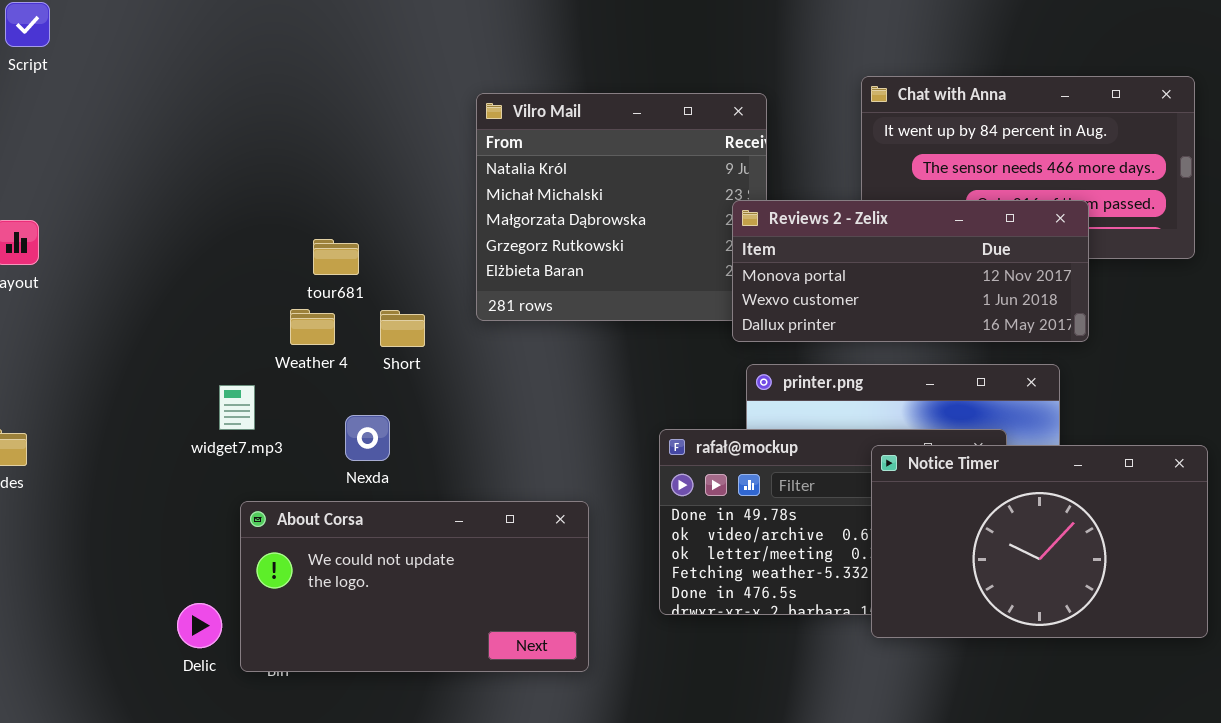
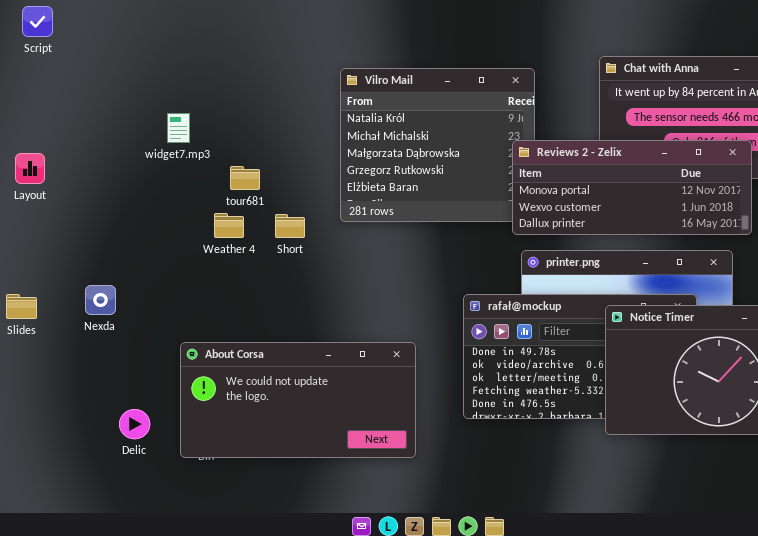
widget7.mp3: [219,385,255,430] -> [167,113,190,143], moved
Nexda: [345,415,390,461] -> [85,285,116,315], moved
Delic: [177,603,222,648] -> [119,409,150,439], moved

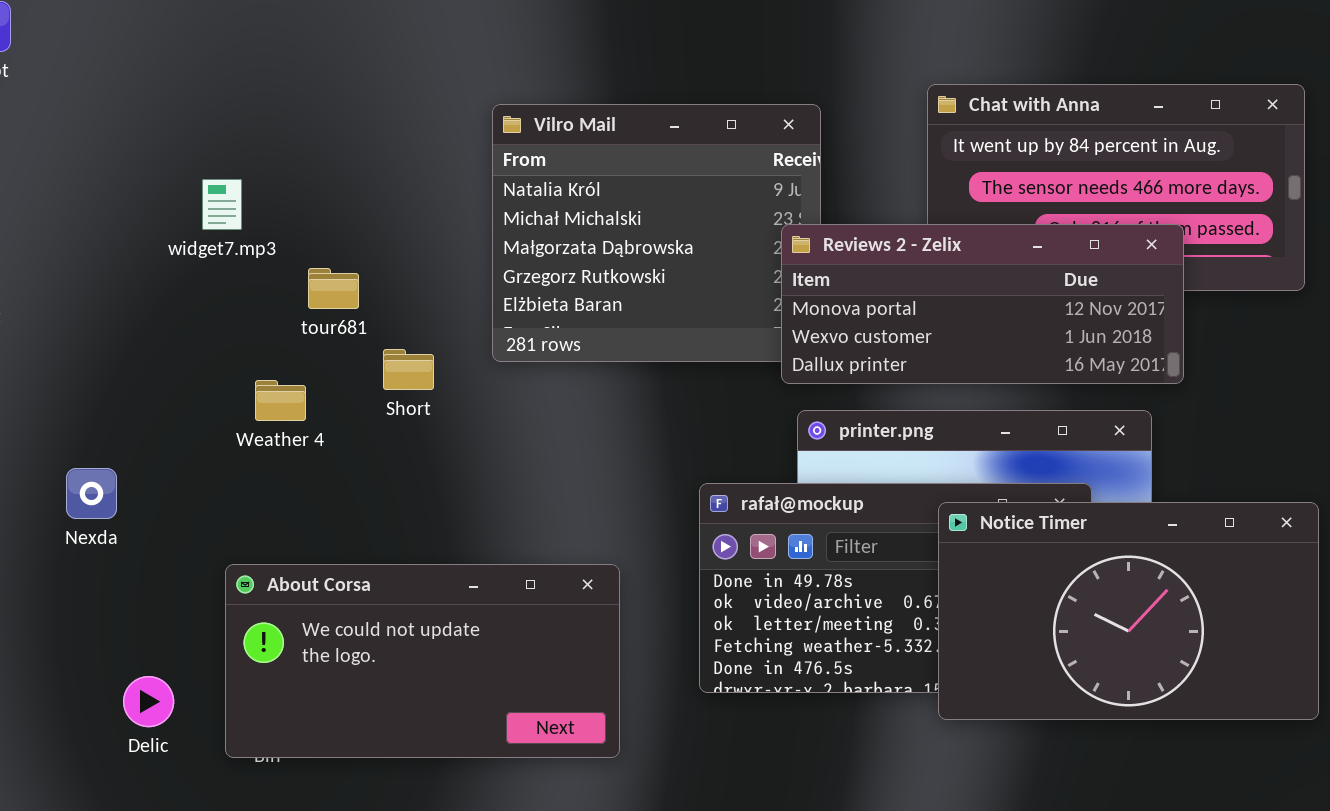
Weather 4: [214,213,244,238] -> [255,380,306,421], moved

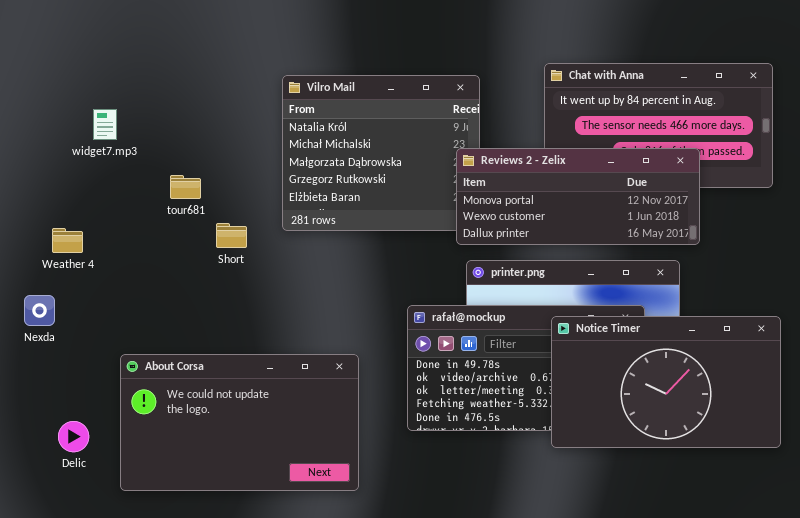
widget7.mp3: [202,179,242,230] -> [93,109,117,140], moved
Weather 4: [255,380,306,421] -> [52,228,83,253], moved
About Corsa: [225,564,620,758] -> [120,354,359,491], resized

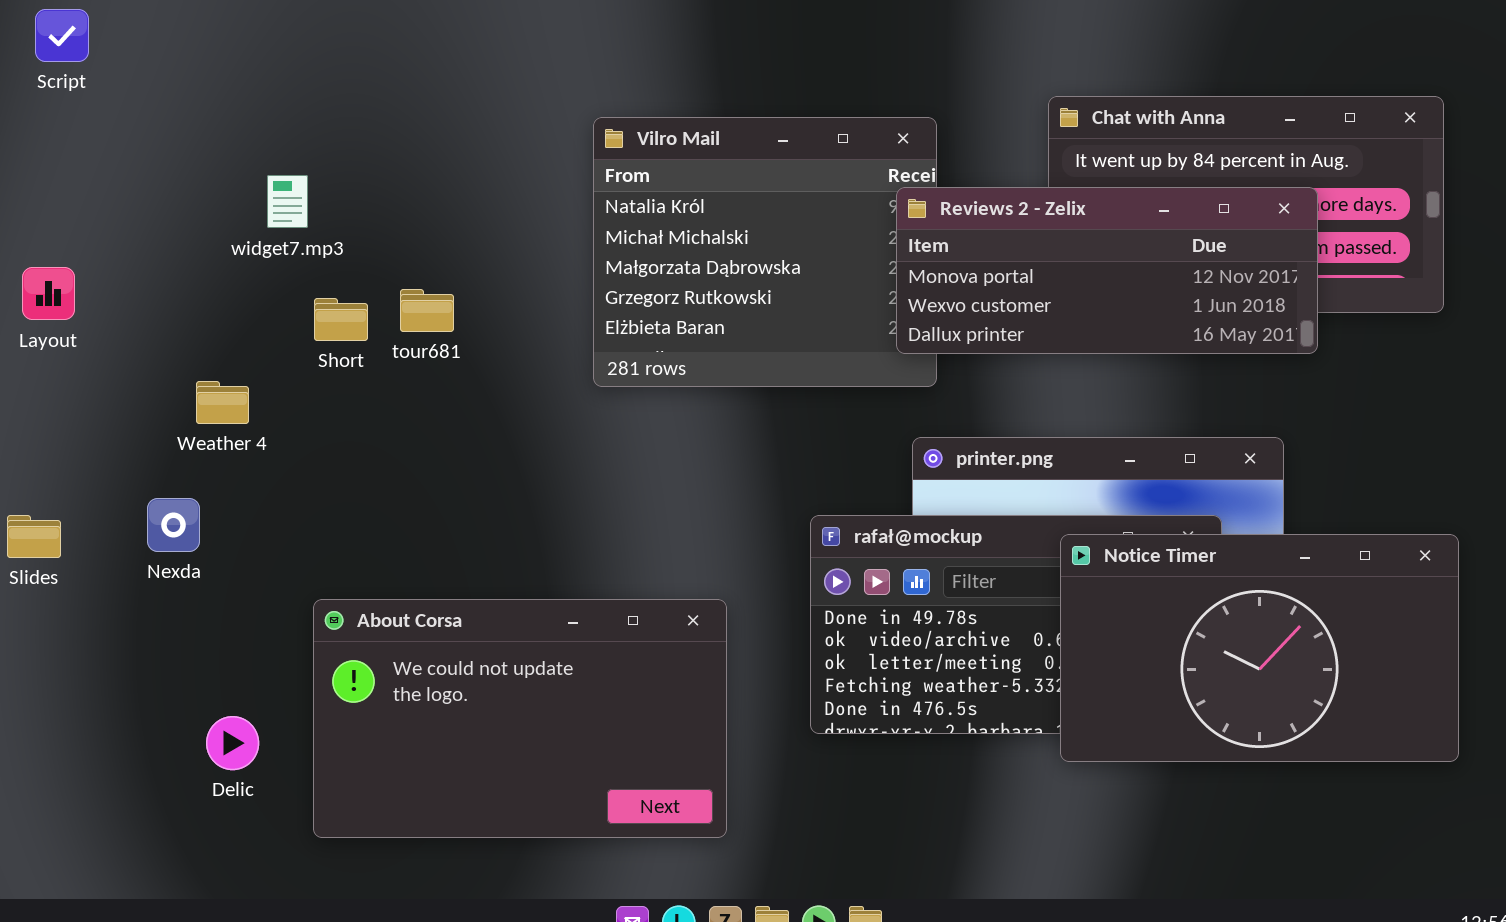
Reviews 2 - Zelix: [456,148,700,245] -> [896,187,1318,354], moved
Short: [216,223,247,248] -> [314,298,368,341], moved

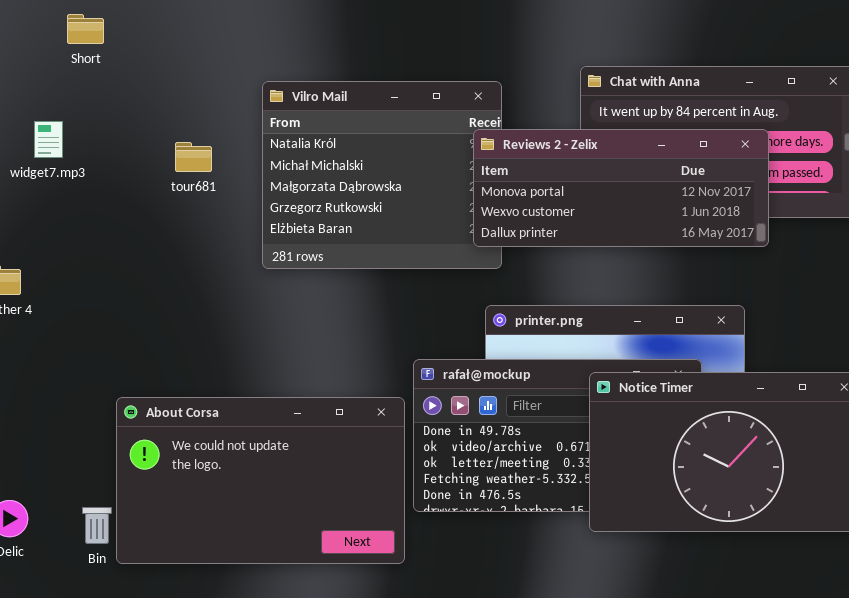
tour681: [400,289,454,332] -> [175,142,212,172], moved
Short: [314,298,368,341] -> [67,14,104,44], moved
About Corsa: [313,599,727,838] -> [116,397,405,564], moved

